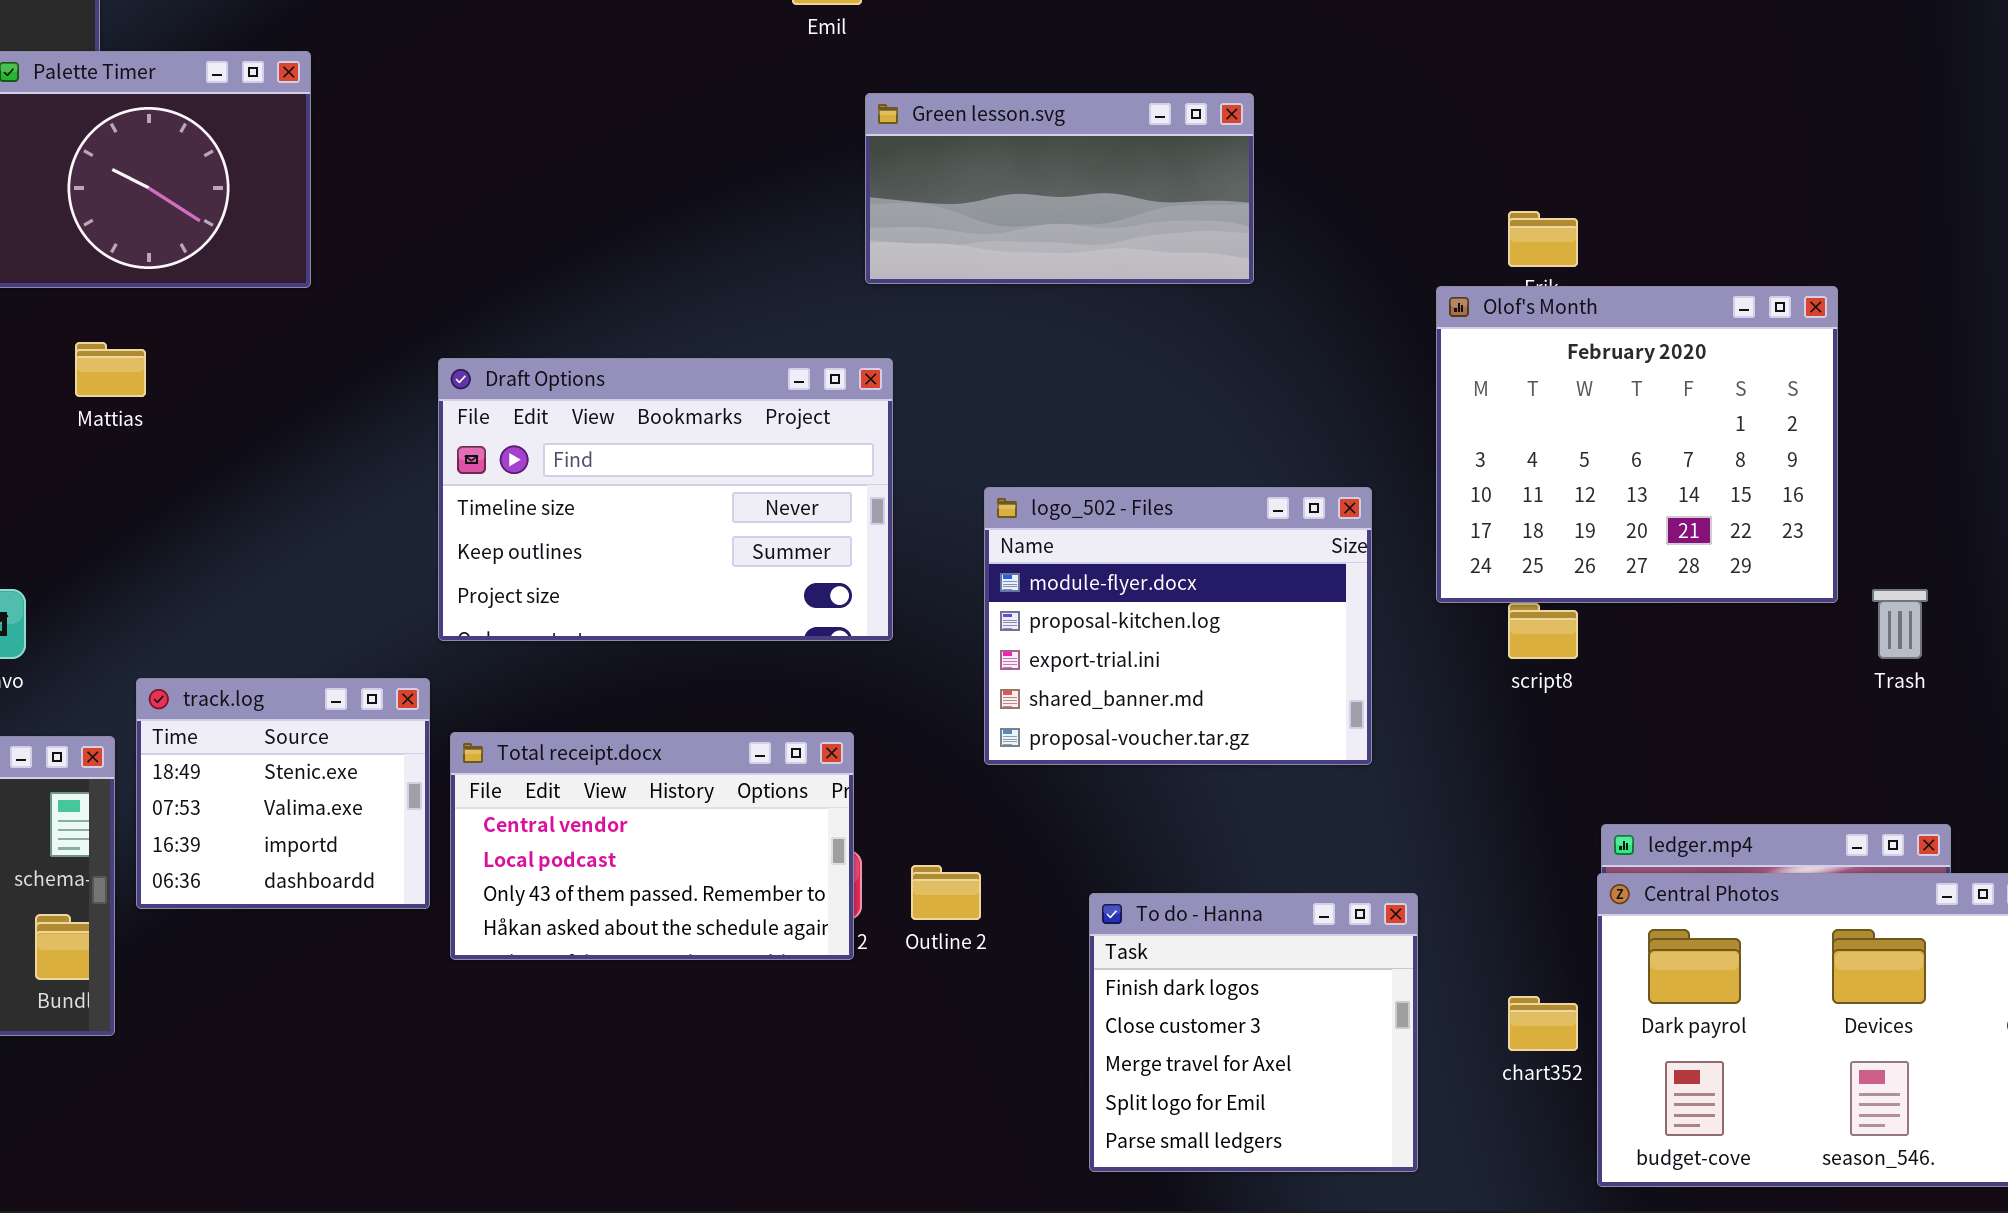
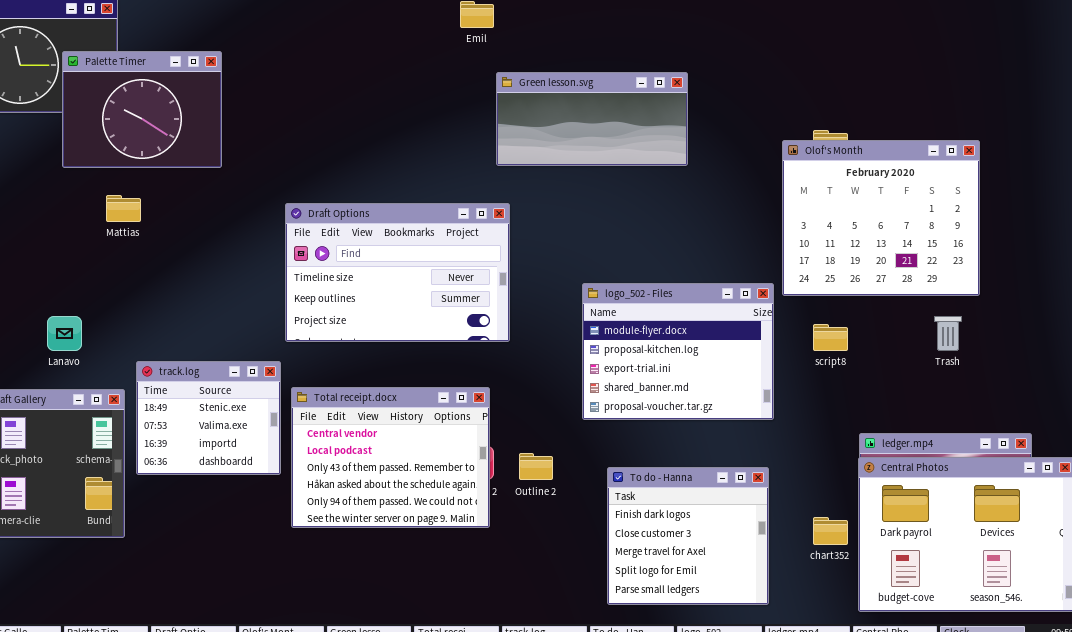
Olof's Month: [1436,286,1838,603] -> [782,140,980,296], moved
logo_502 - Files: [984,487,1372,765] -> [582,283,774,420], moved
Trash: [1872,589,1928,659] -> [934,316,962,351], moved
Total receipt.docx: [450,732,854,960] -> [291,387,490,528], resized

